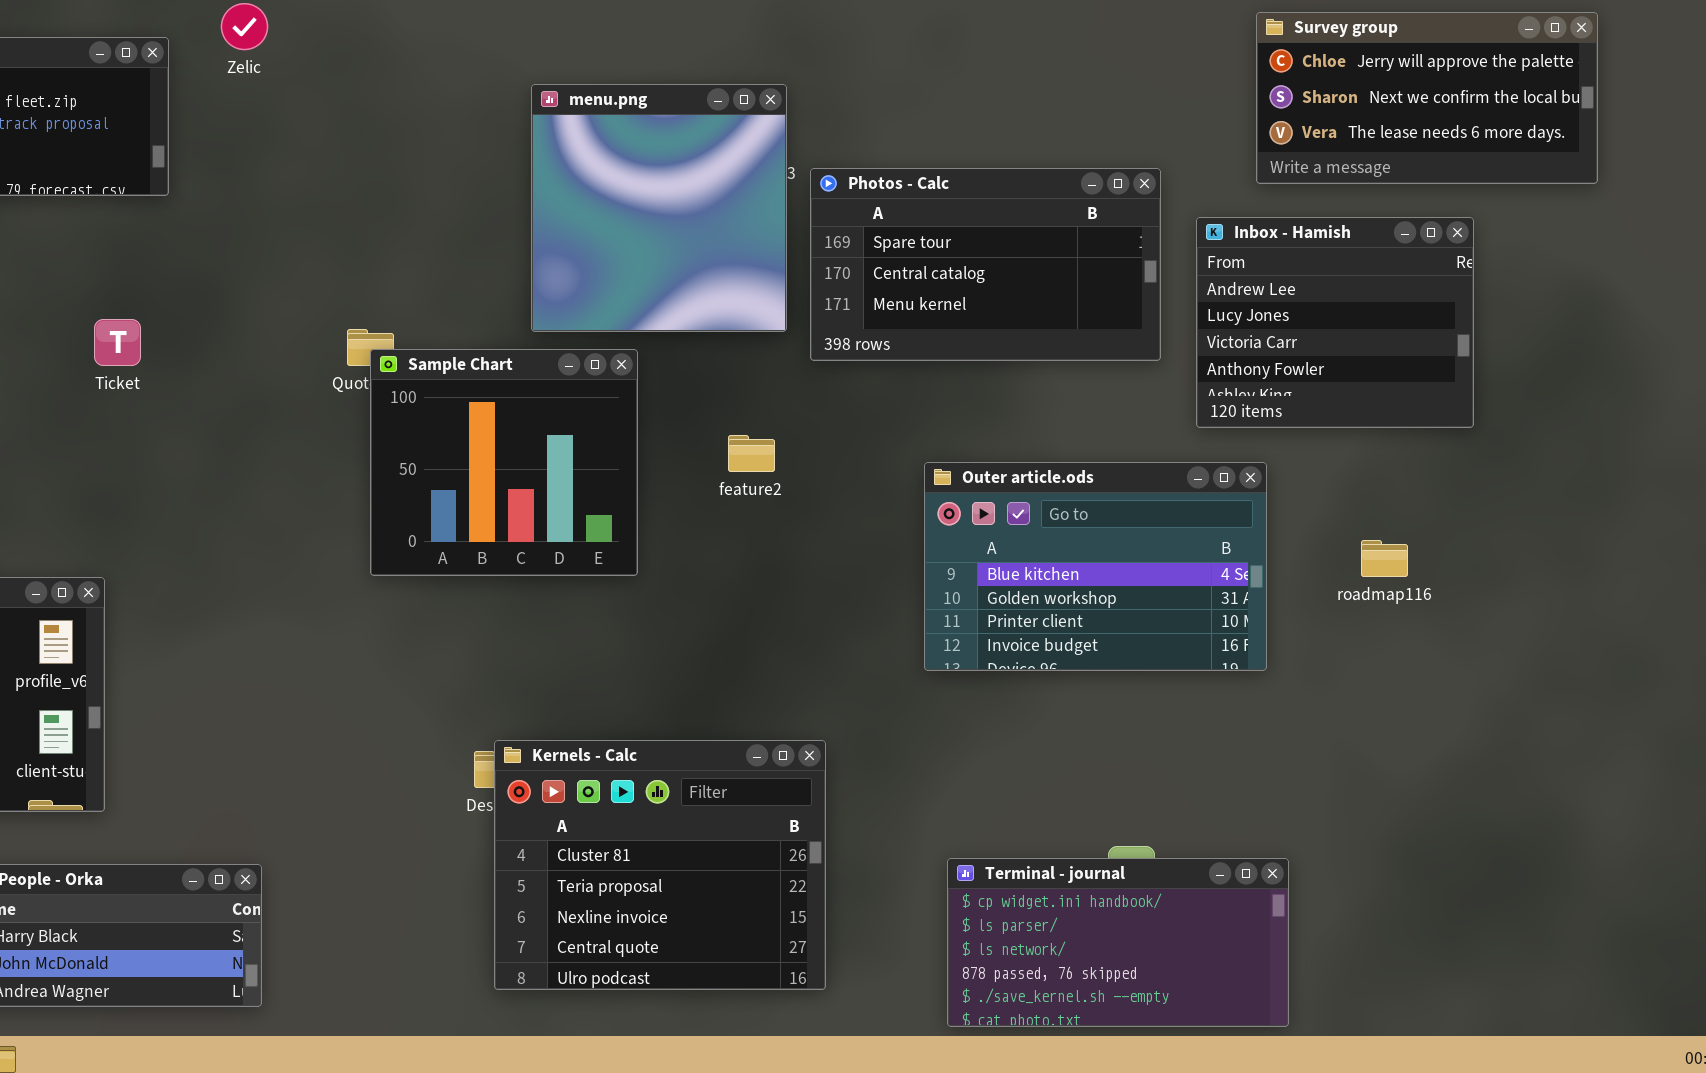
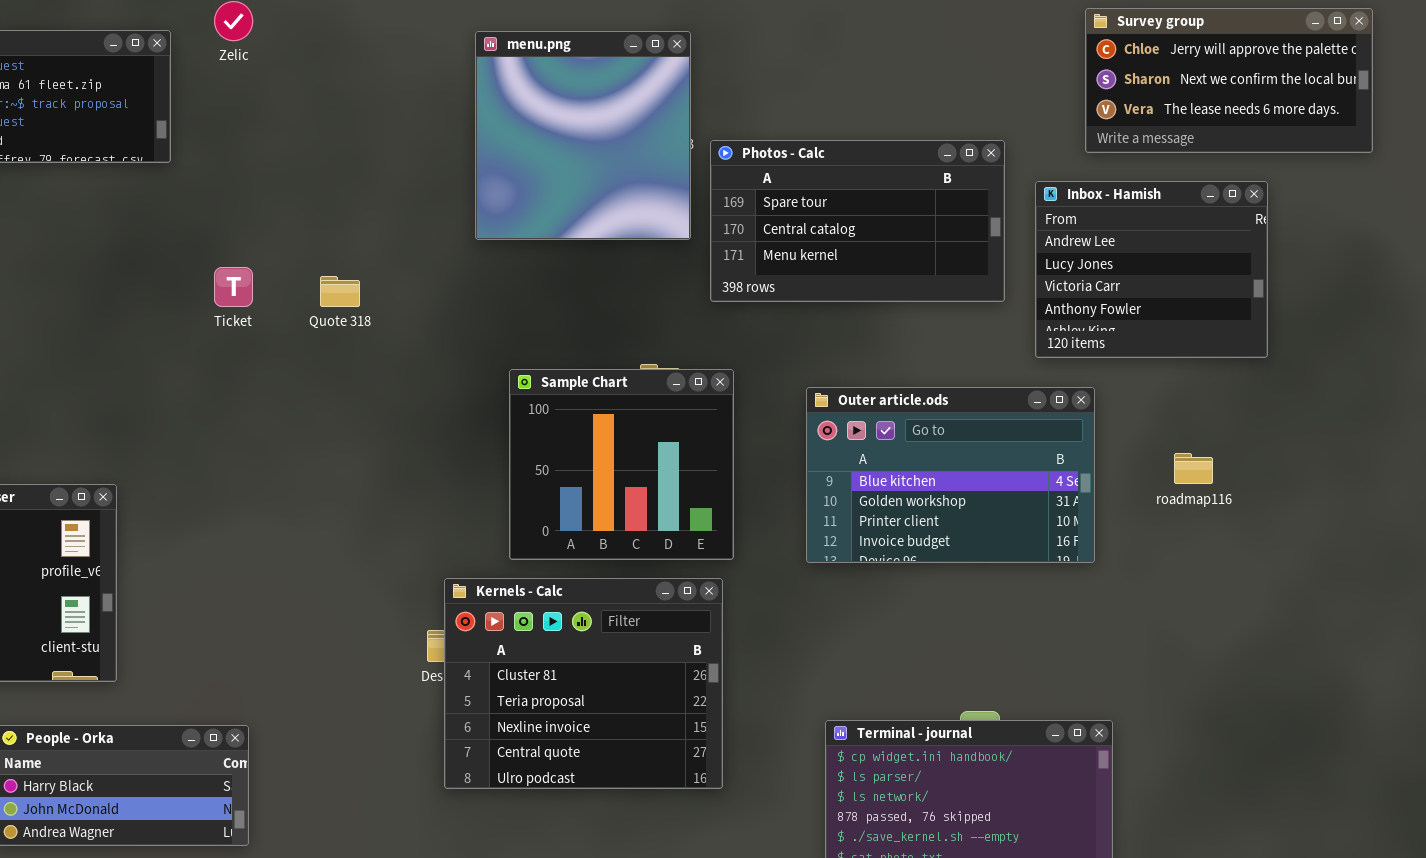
menu.png: [531,84,787,332] -> [475,31,691,240], moved
Ticket: [94,319,141,366] -> [214,267,253,307], moved
Sample Chart: [370,349,638,576] -> [509,369,734,560], moved
Kernels - Calc: [494,740,826,990] -> [444,578,723,789], moved

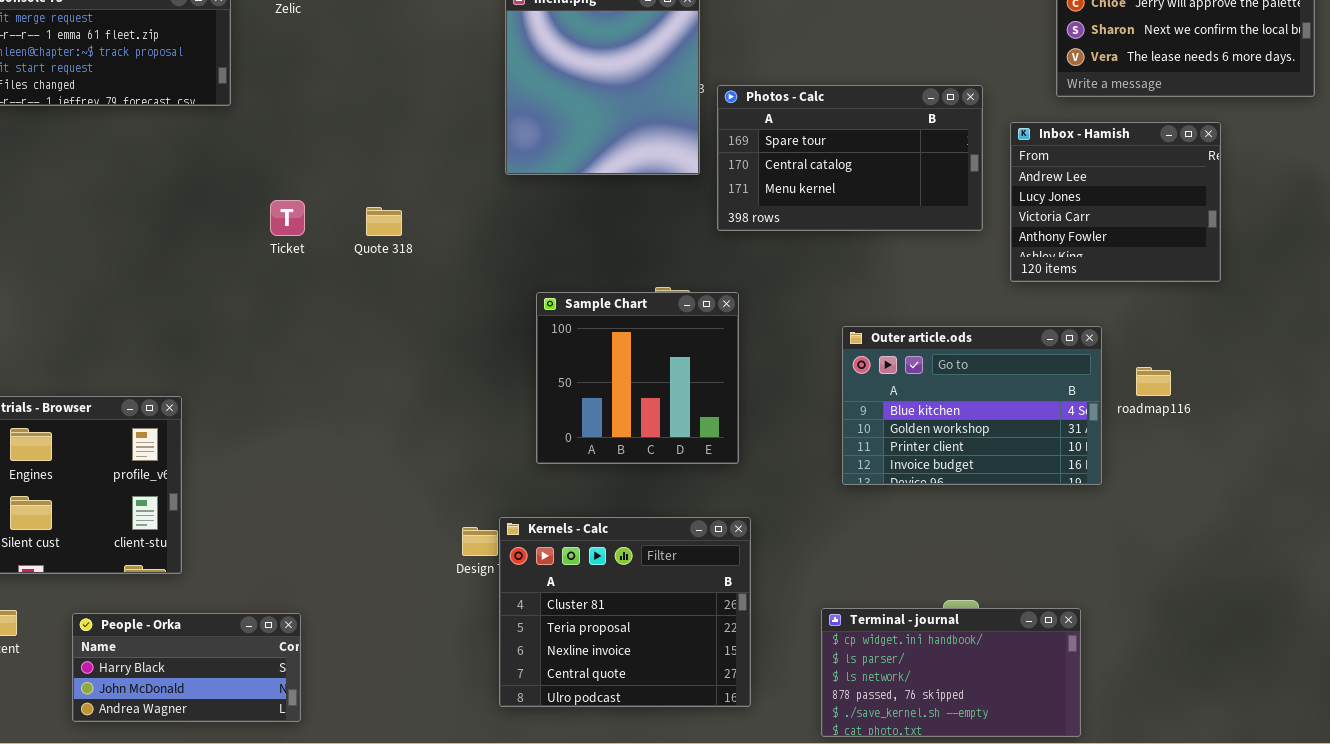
Outer article.ods: [806,387,1095,563] -> [842,326,1102,485], moved
Kernels - Calc: [444,578,723,789] -> [499,517,751,707], moved

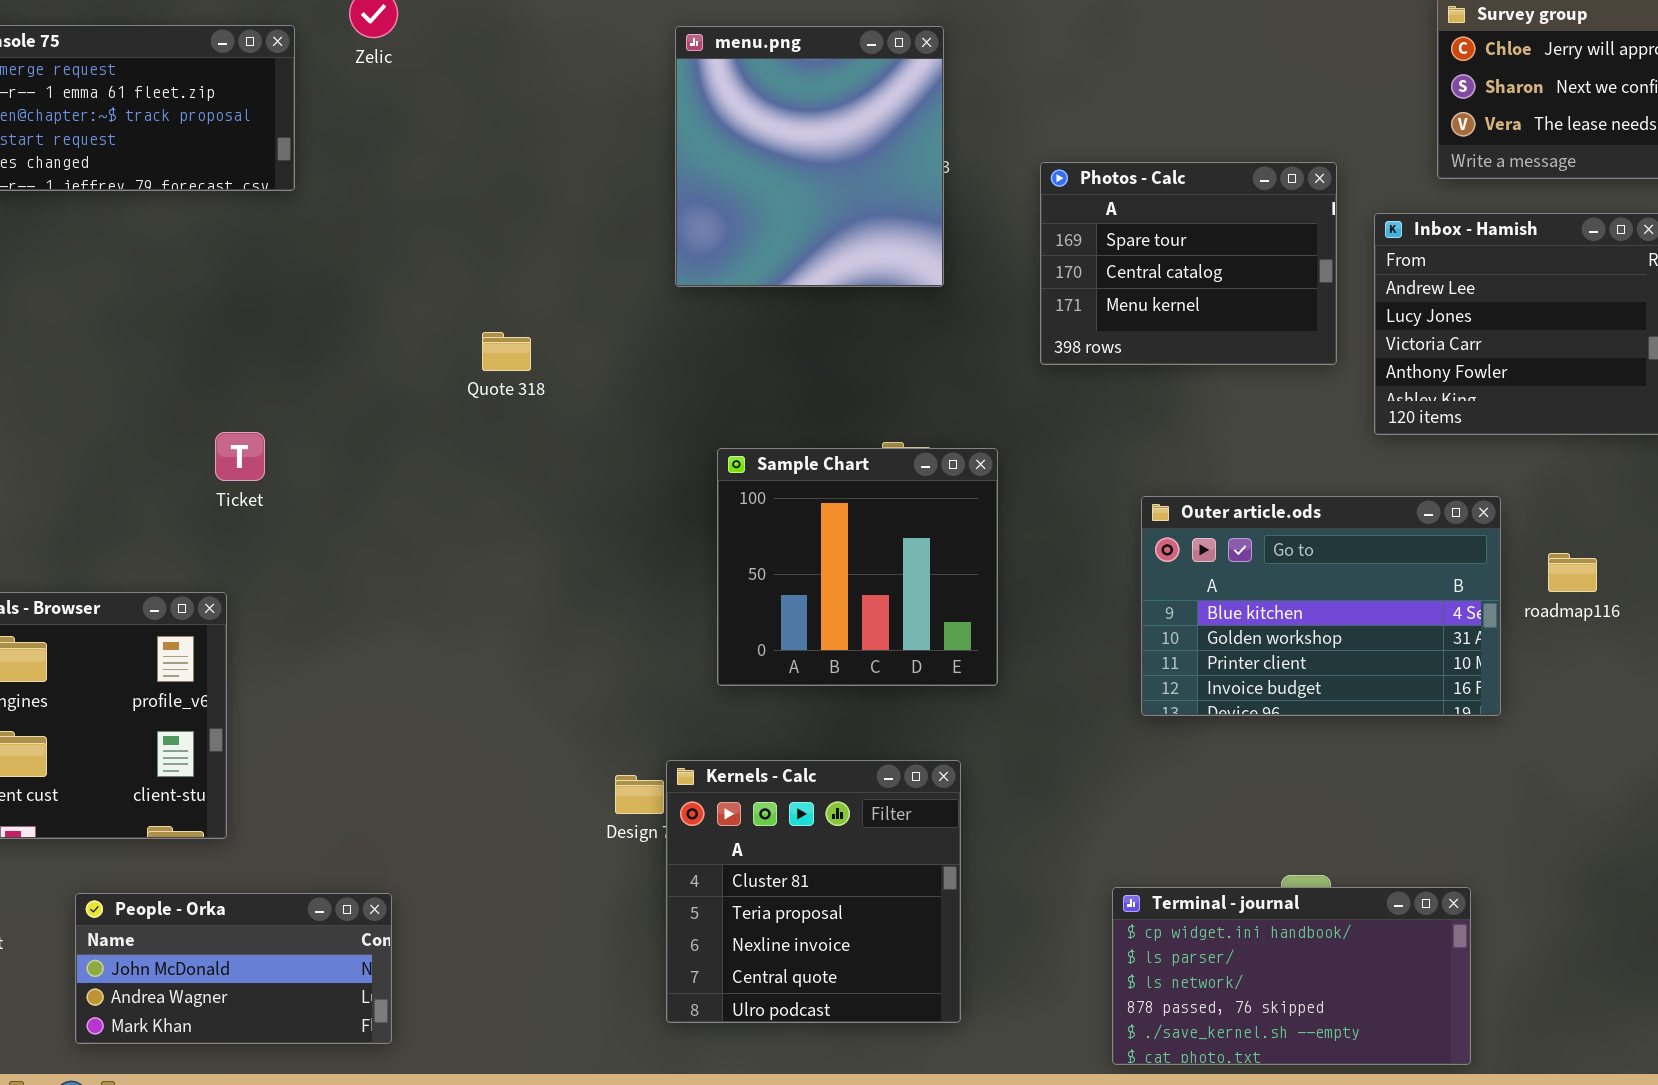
Photos - Calc: [717,85,983,231] -> [1040,162,1337,365], resized
Ticket: [270,200,305,236] -> [215,432,265,481], moved
Kernels - Calc: [499,517,751,707] -> [666,760,961,1023], resized
People - Orka: [72,613,301,722] -> [75,893,392,1044], scrolled down 1 row

